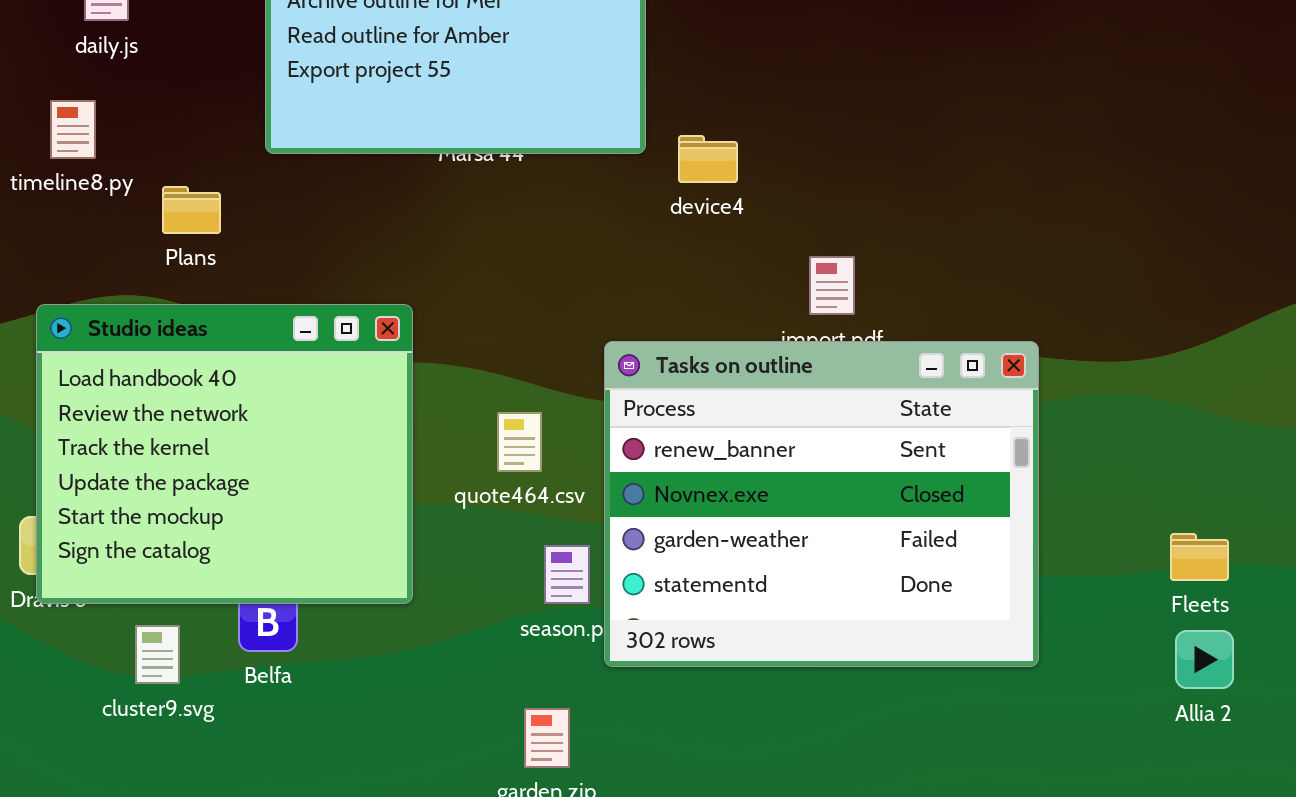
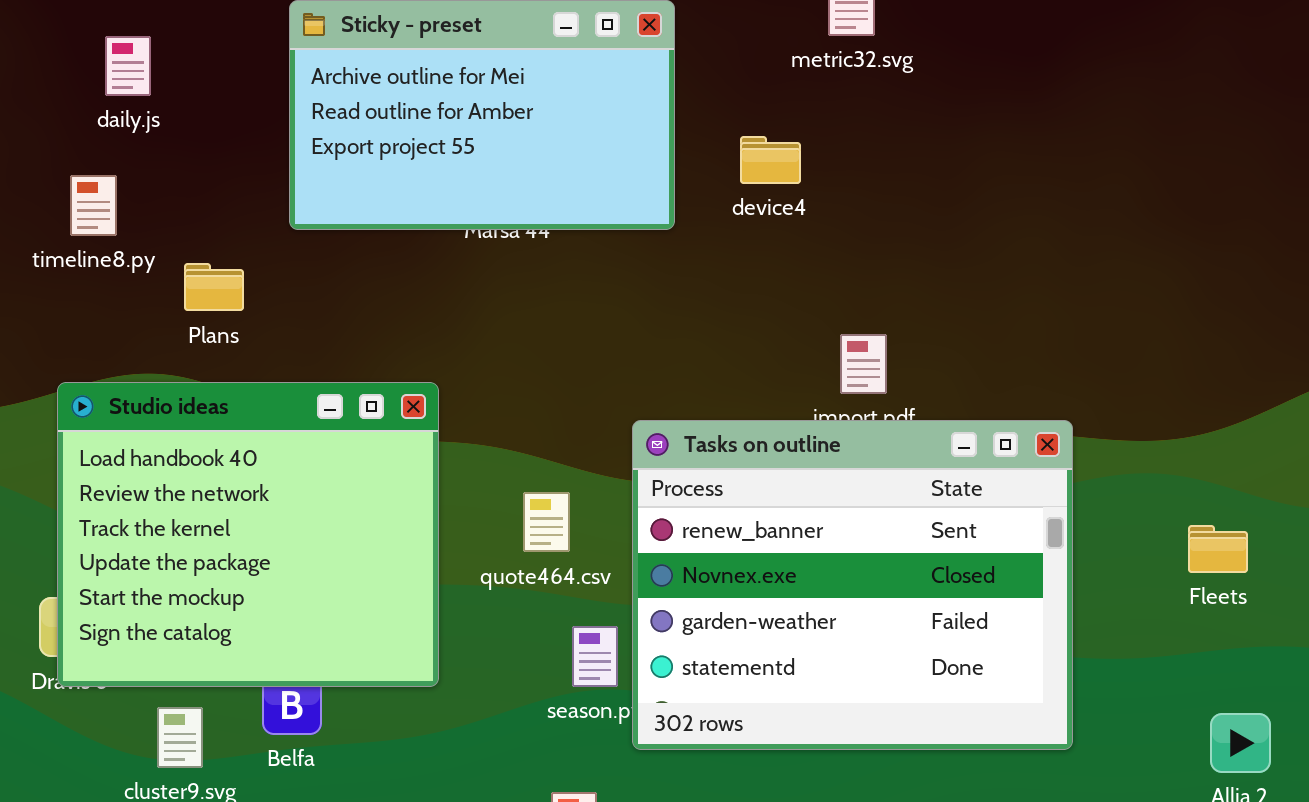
device4: [678,135,738,183] -> [740,136,801,184], moved
Fleets: [1170,533,1229,581] -> [1188,525,1248,573], moved

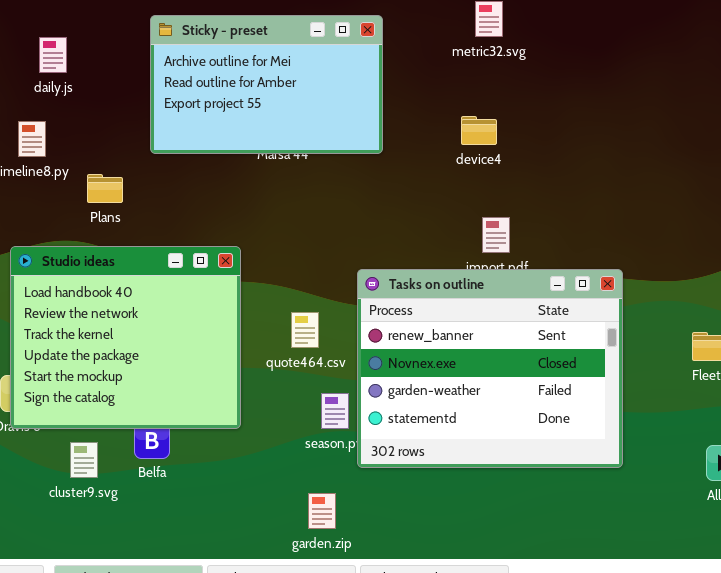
device4: [740,136,801,184] -> [461,116,497,145], moved

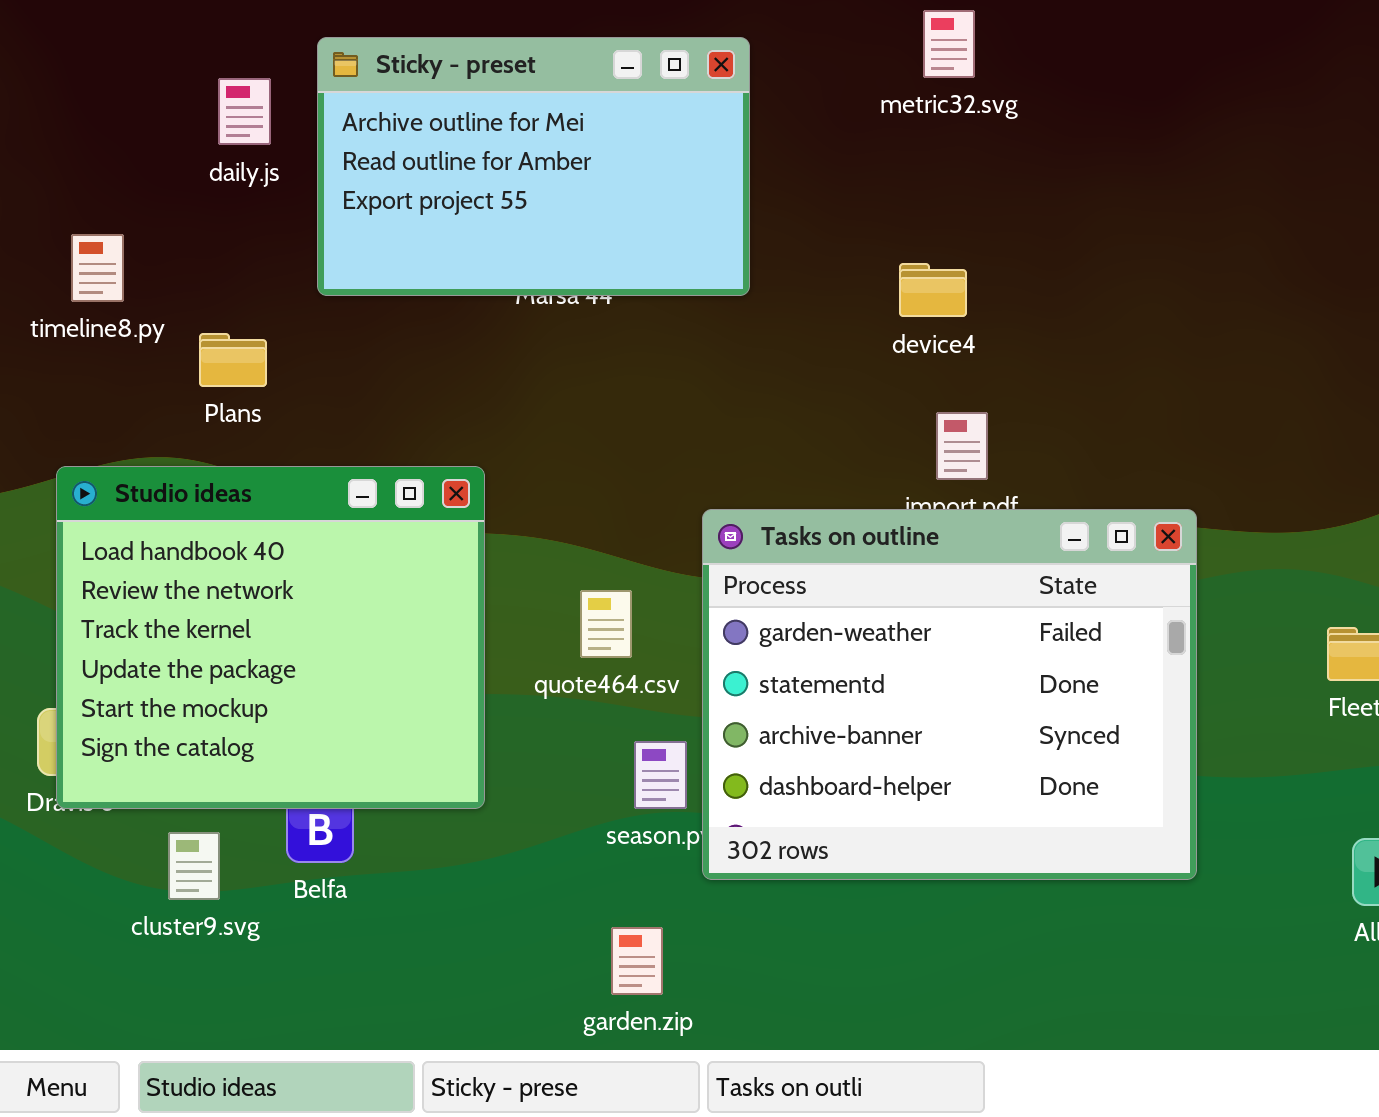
daily.js: [39,37,67,73] -> [218,78,271,145], moved
device4: [461,116,497,145] -> [899,263,967,317], moved
Tasks on outline: [357,269,623,468] -> [702,509,1197,880], scrolled down 2 rows

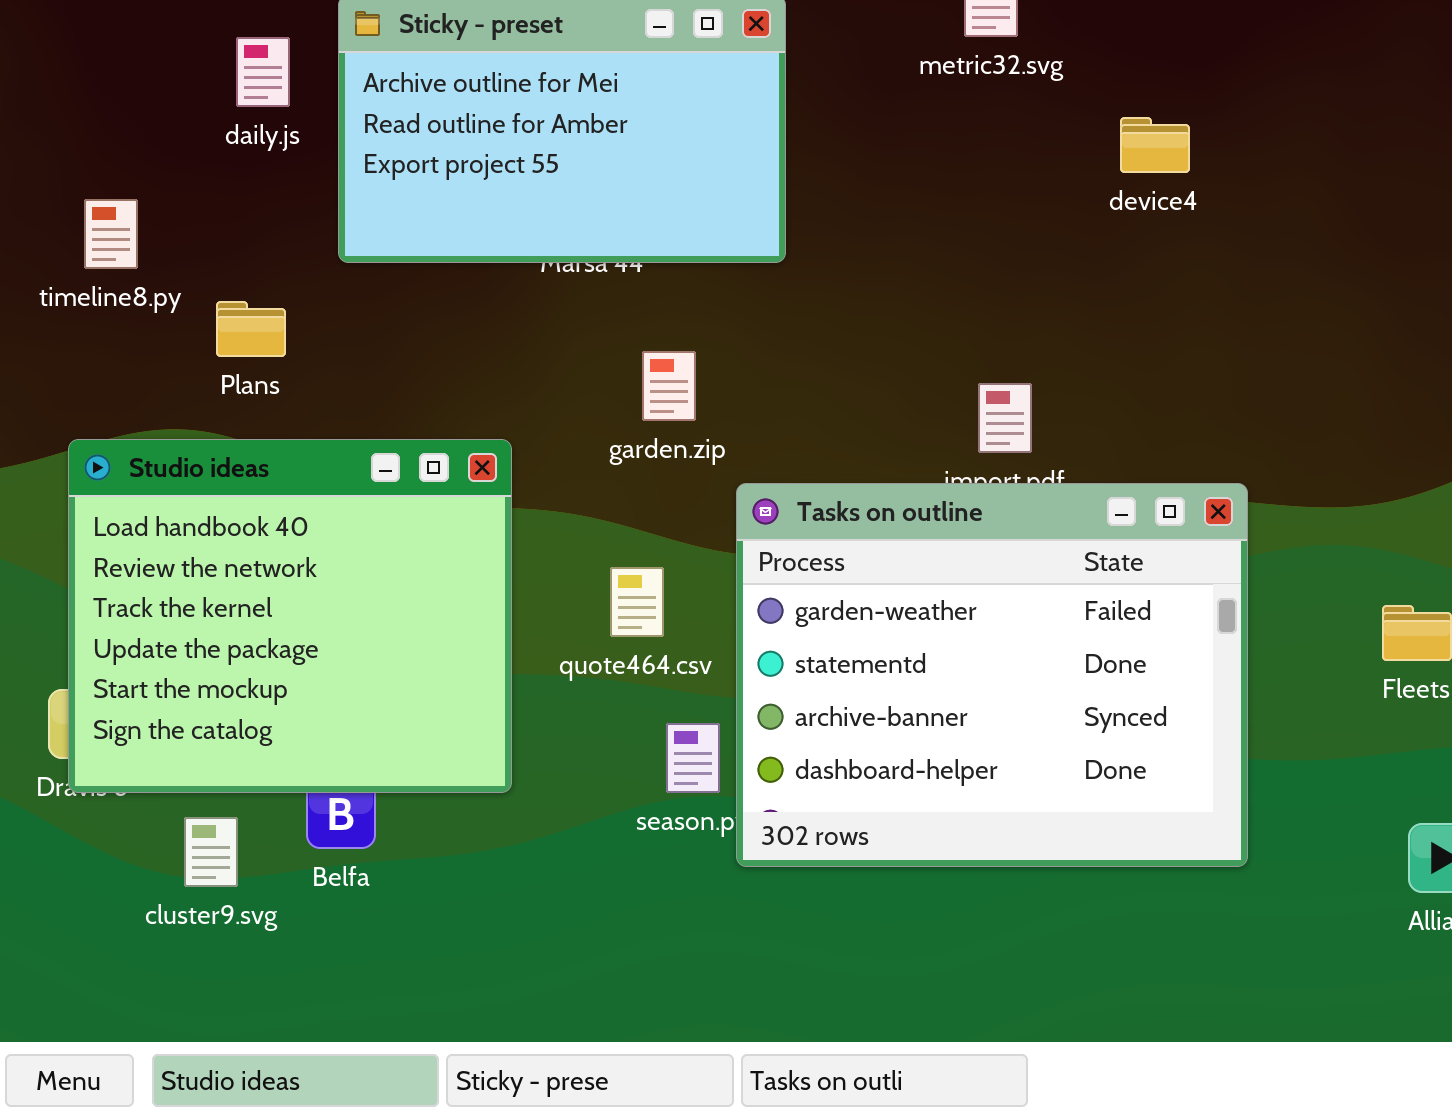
device4: [899,263,967,317] -> [1120,117,1190,173], moved
garden.zip: [611,927,663,995] -> [642,351,696,421], moved

